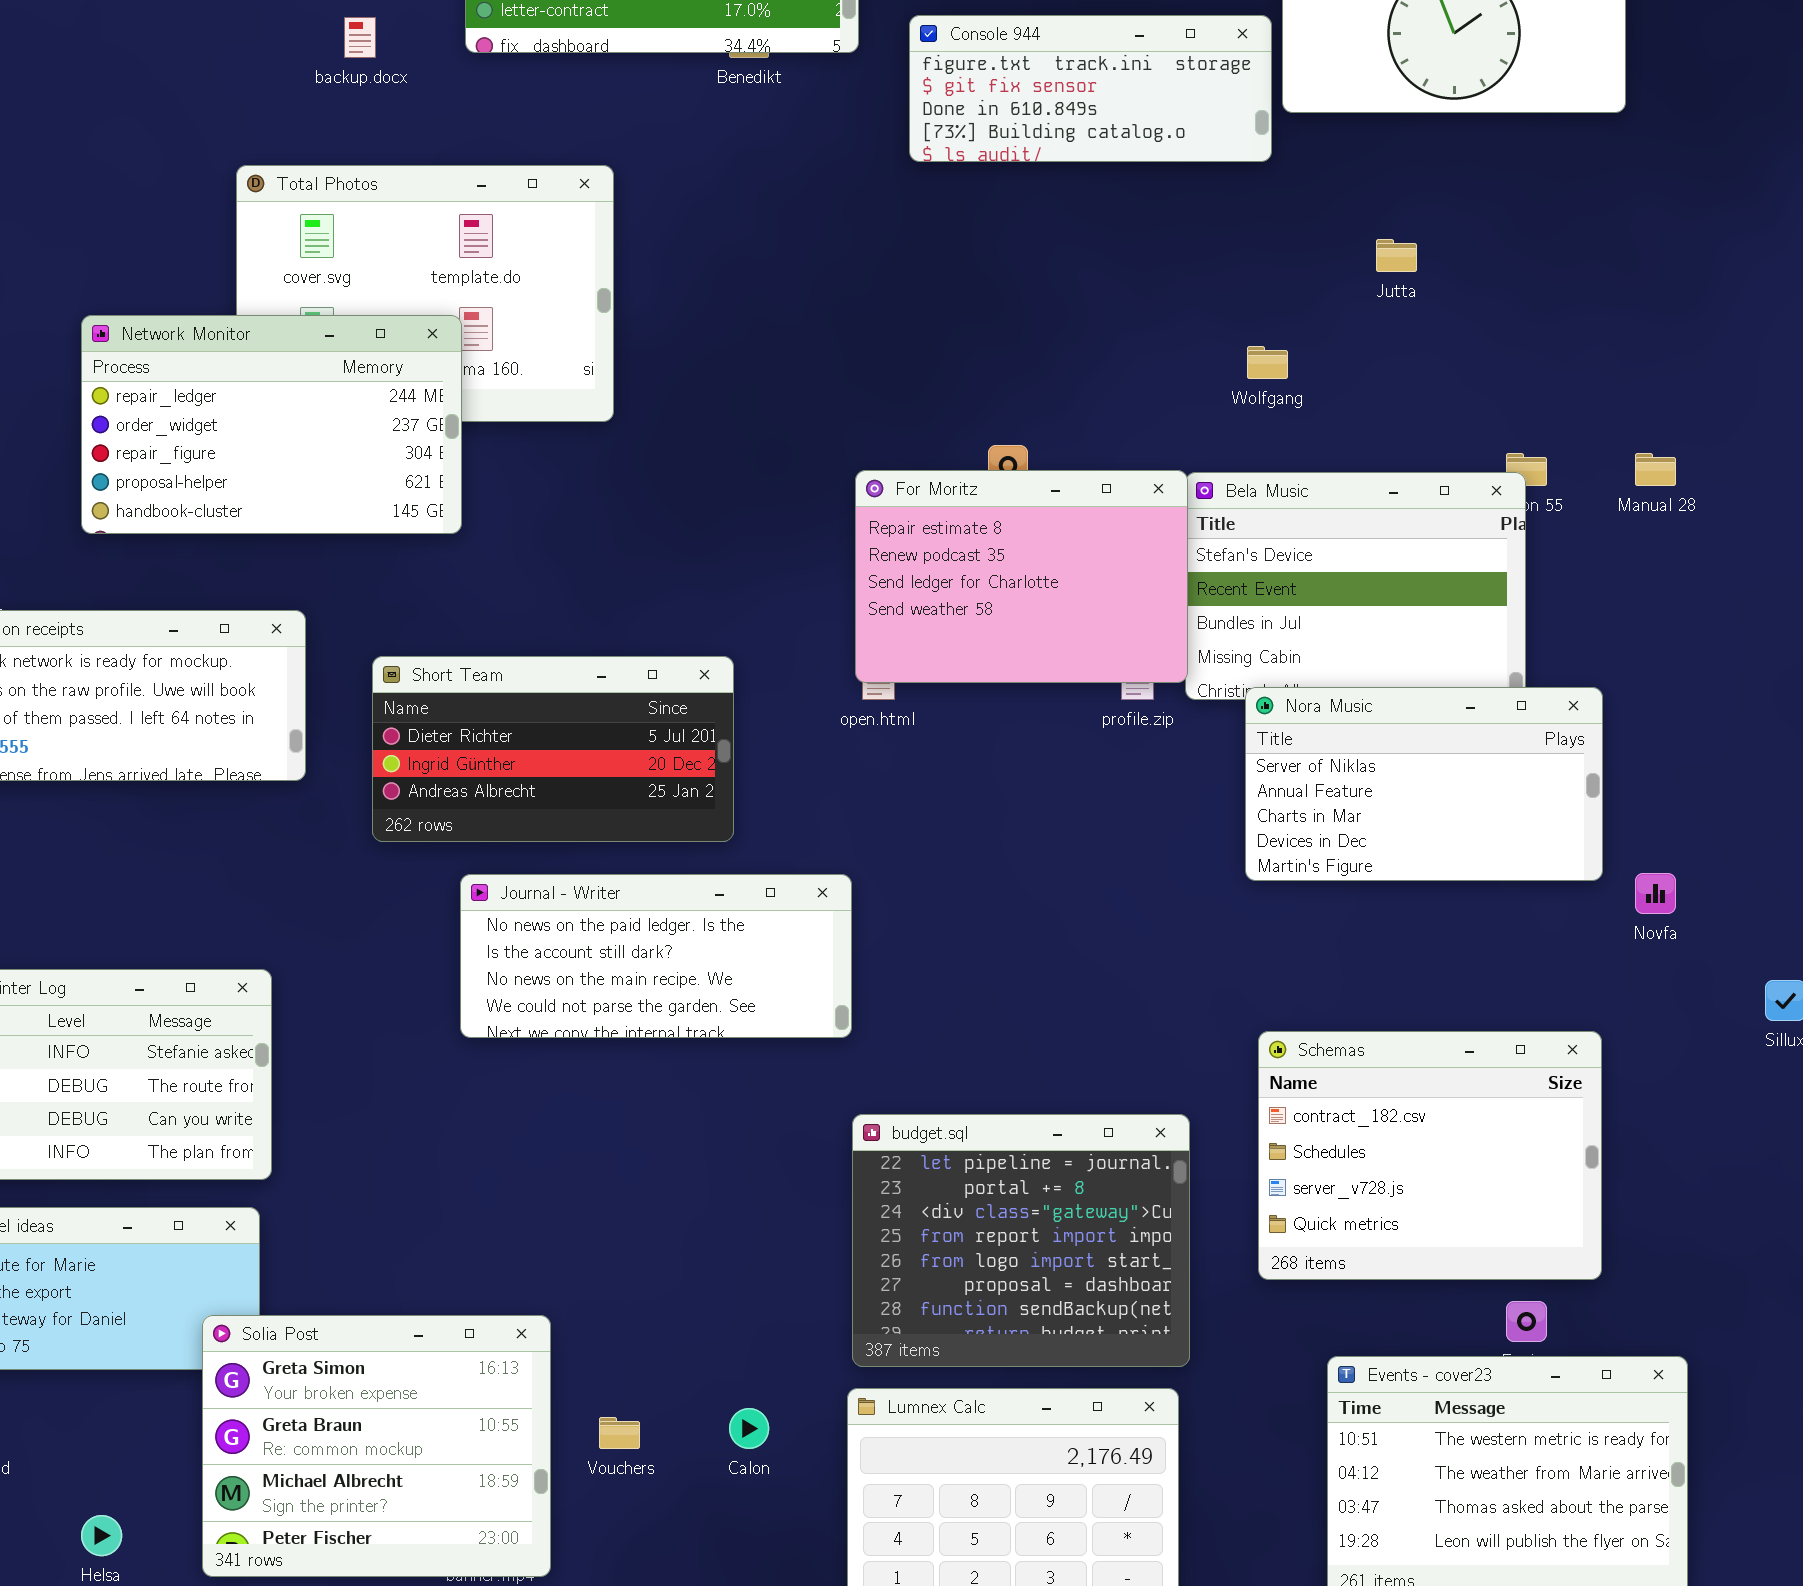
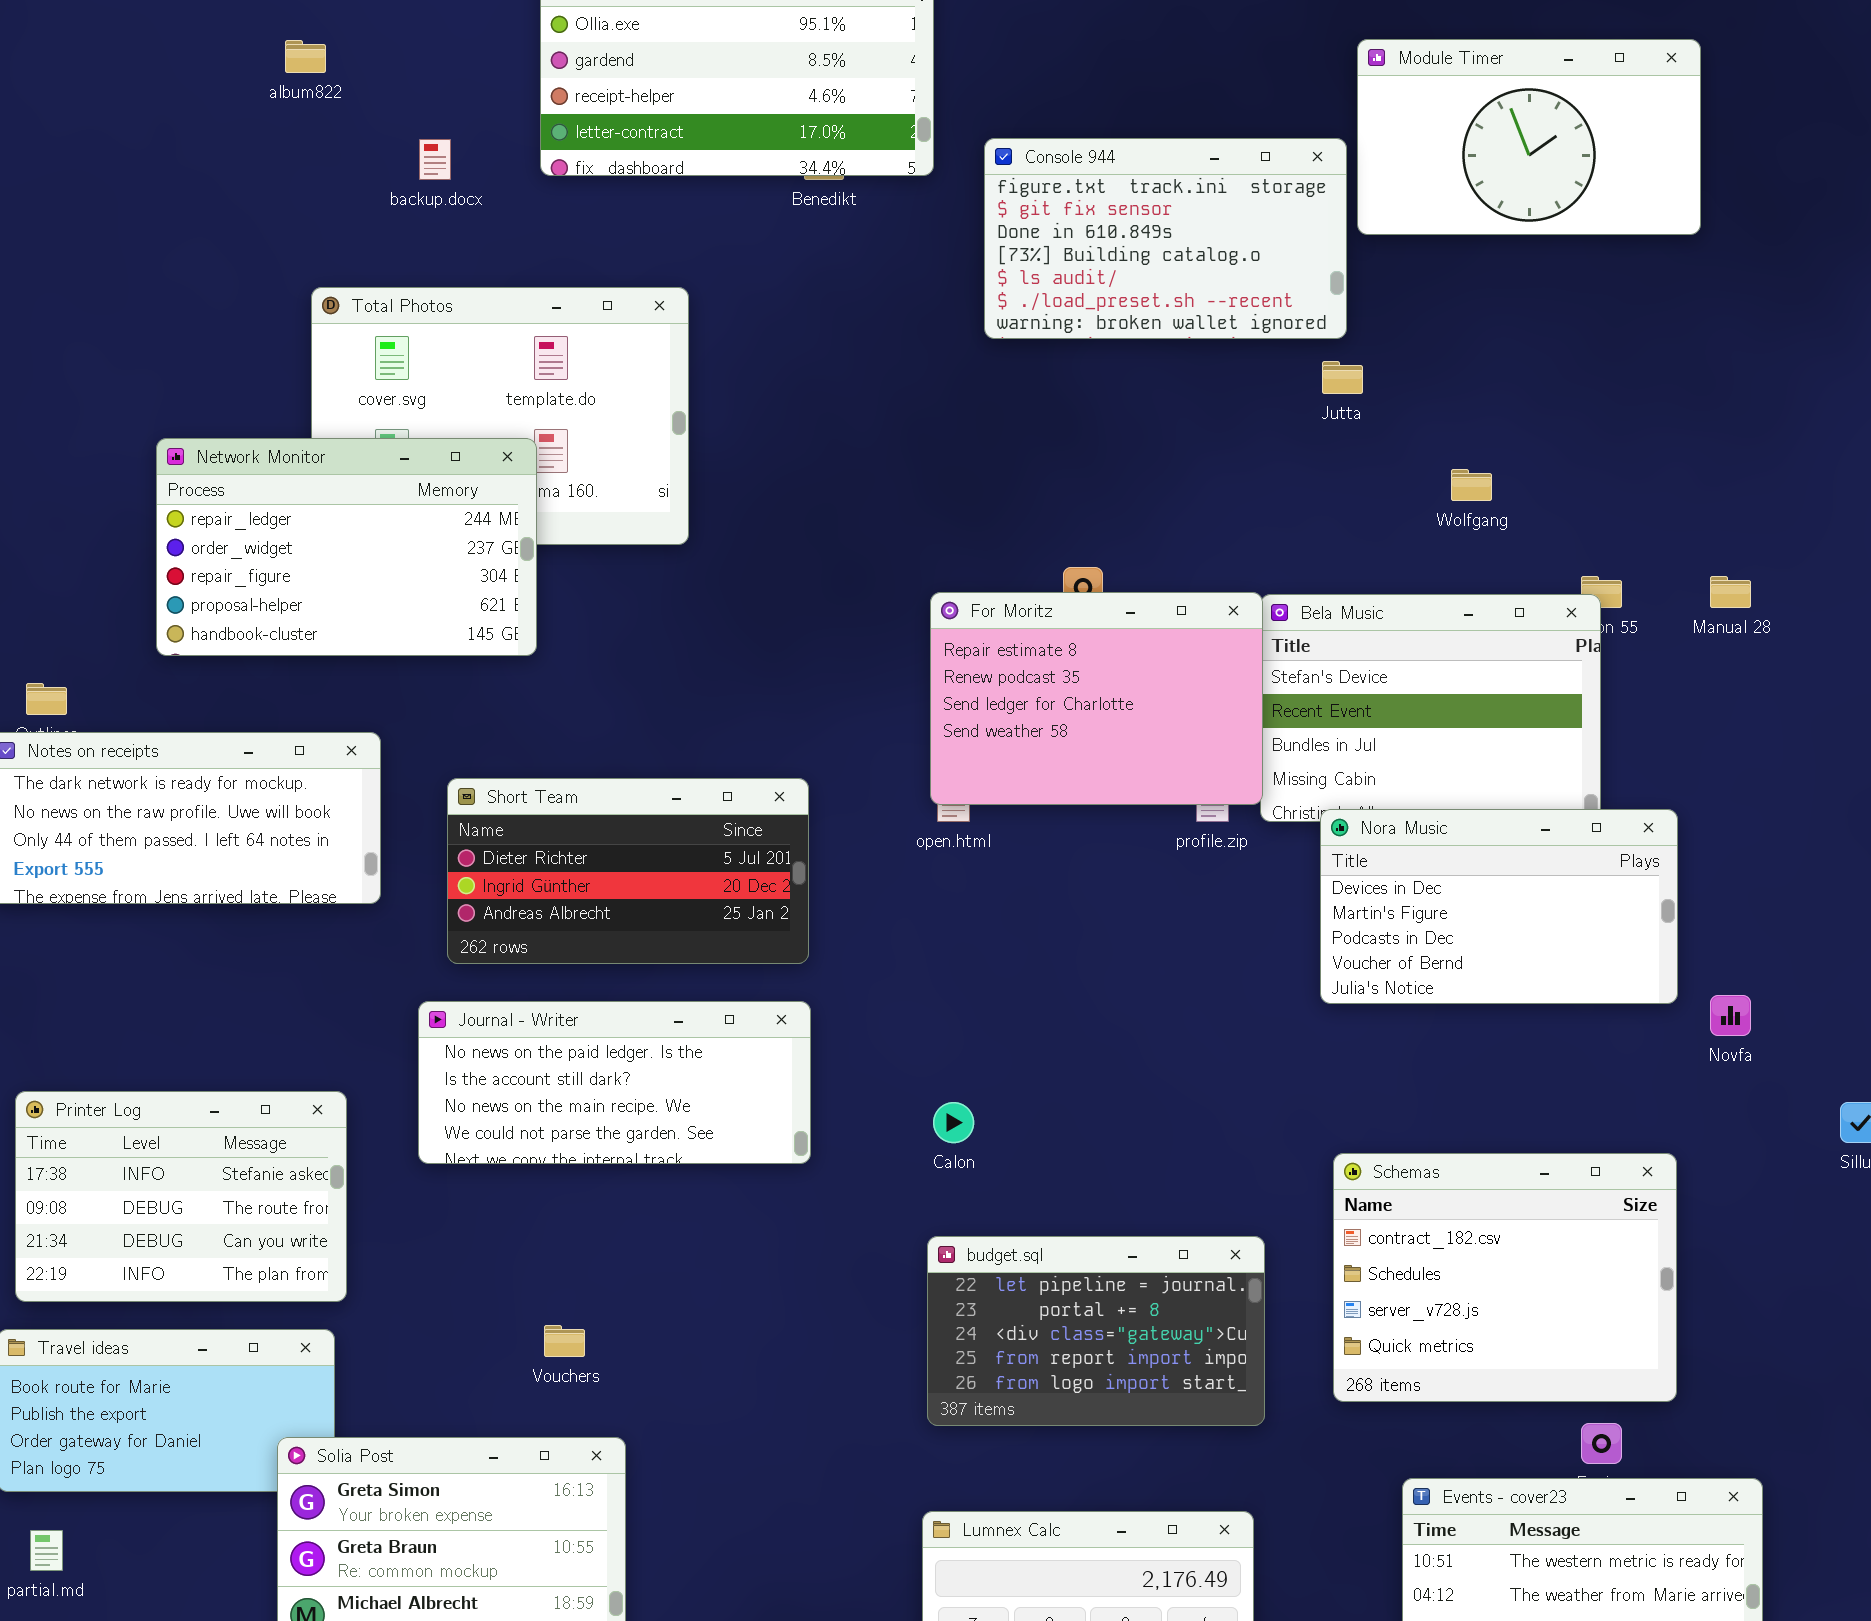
Console 944: [909,15,1272,162] -> [984,138,1347,339], resized
Jutta: [1376,239,1417,272] -> [1322,361,1363,394], moved
Wolfgang: [1247,346,1288,379] -> [1451,469,1492,501], moved
Nora Music: [1245,687,1603,881] -> [1320,809,1678,1004], scrolled down 3 rows
Journal - Writer: [460,874,852,1038] -> [418,1001,811,1164], moved
budget.sql: [852,1114,1190,1367] -> [927,1236,1265,1426], resized
Calon: [729,1408,769,1449] -> [933,1102,974,1143], moved
Vouchers: [599,1417,640,1449] -> [544,1325,585,1357], moved

